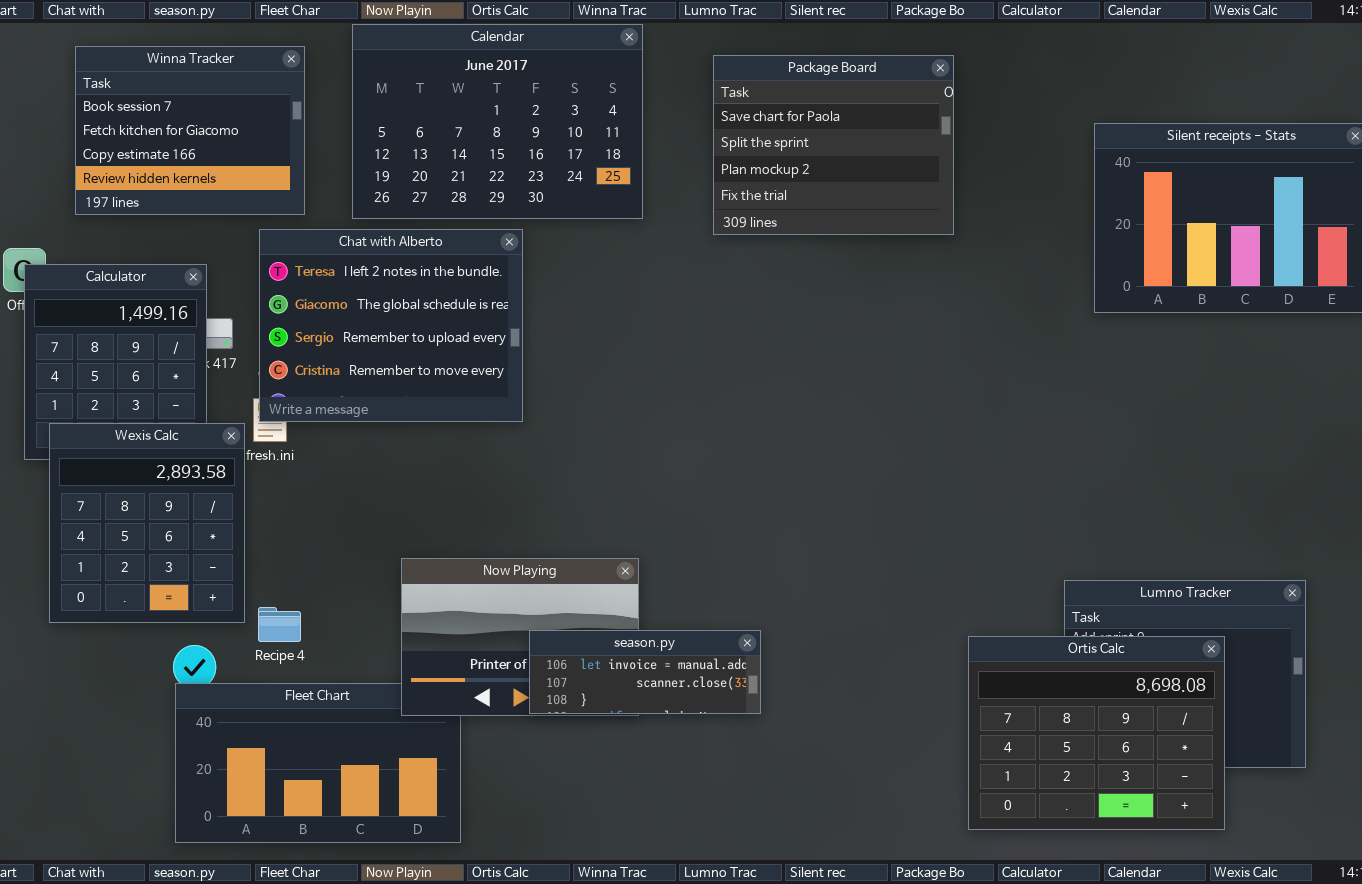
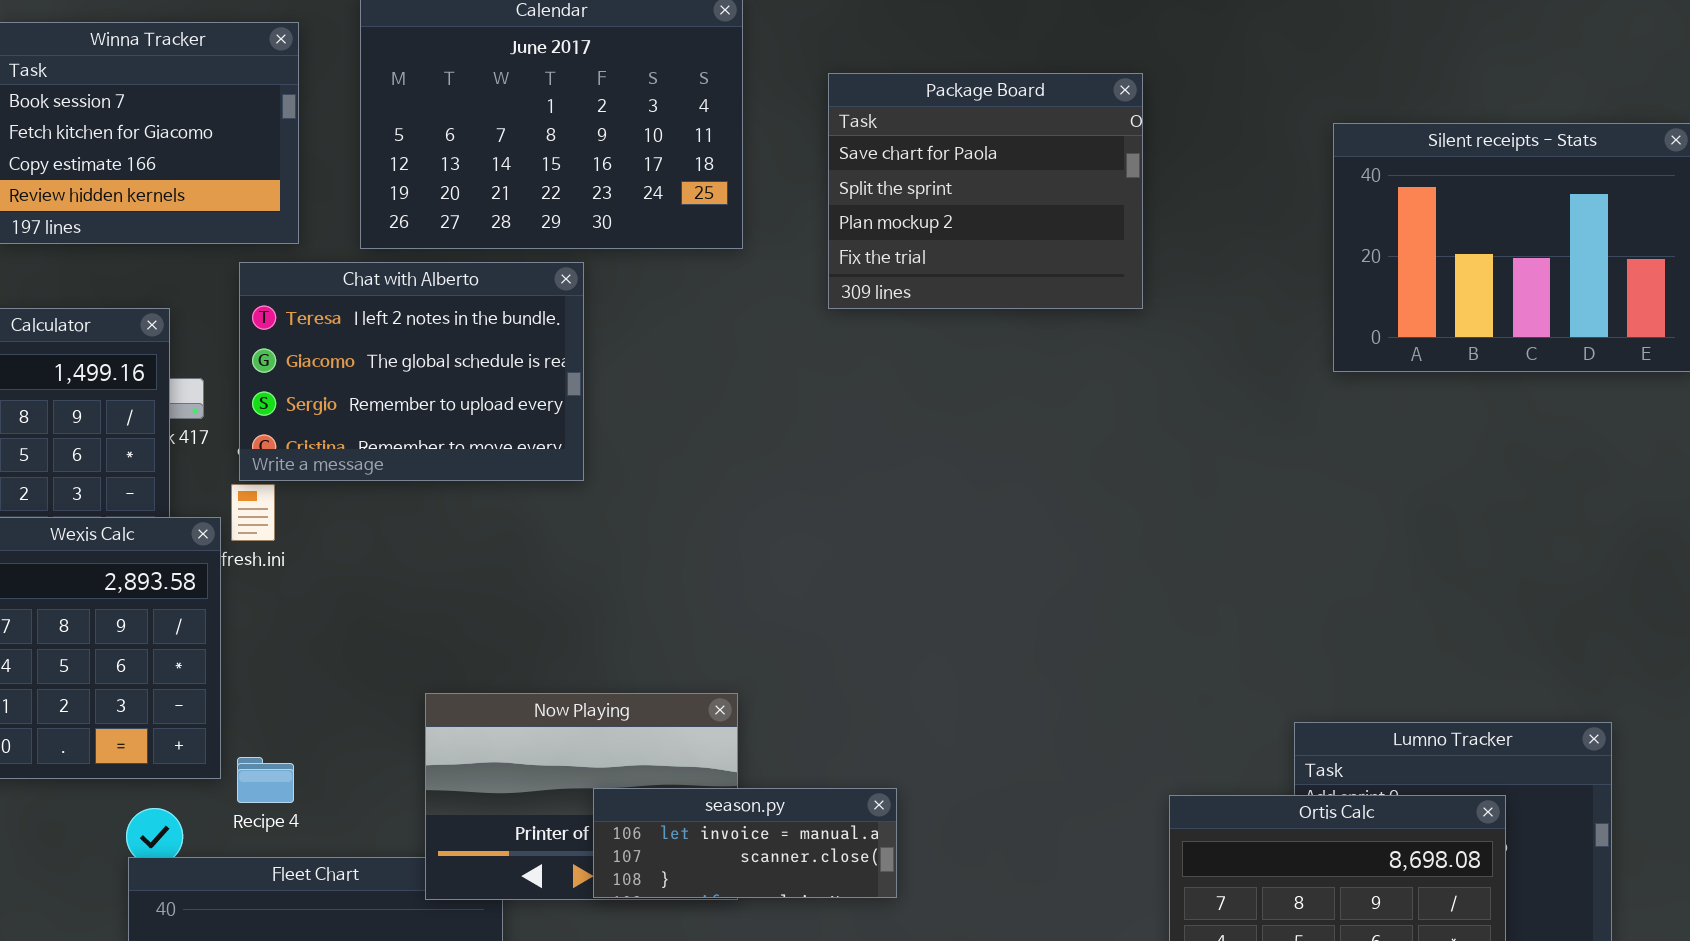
Package Board: [713,55,954,235] -> [828,73,1143,309], moved
Chat with Alberto: [259,229,523,422] -> [239,262,584,481], resized

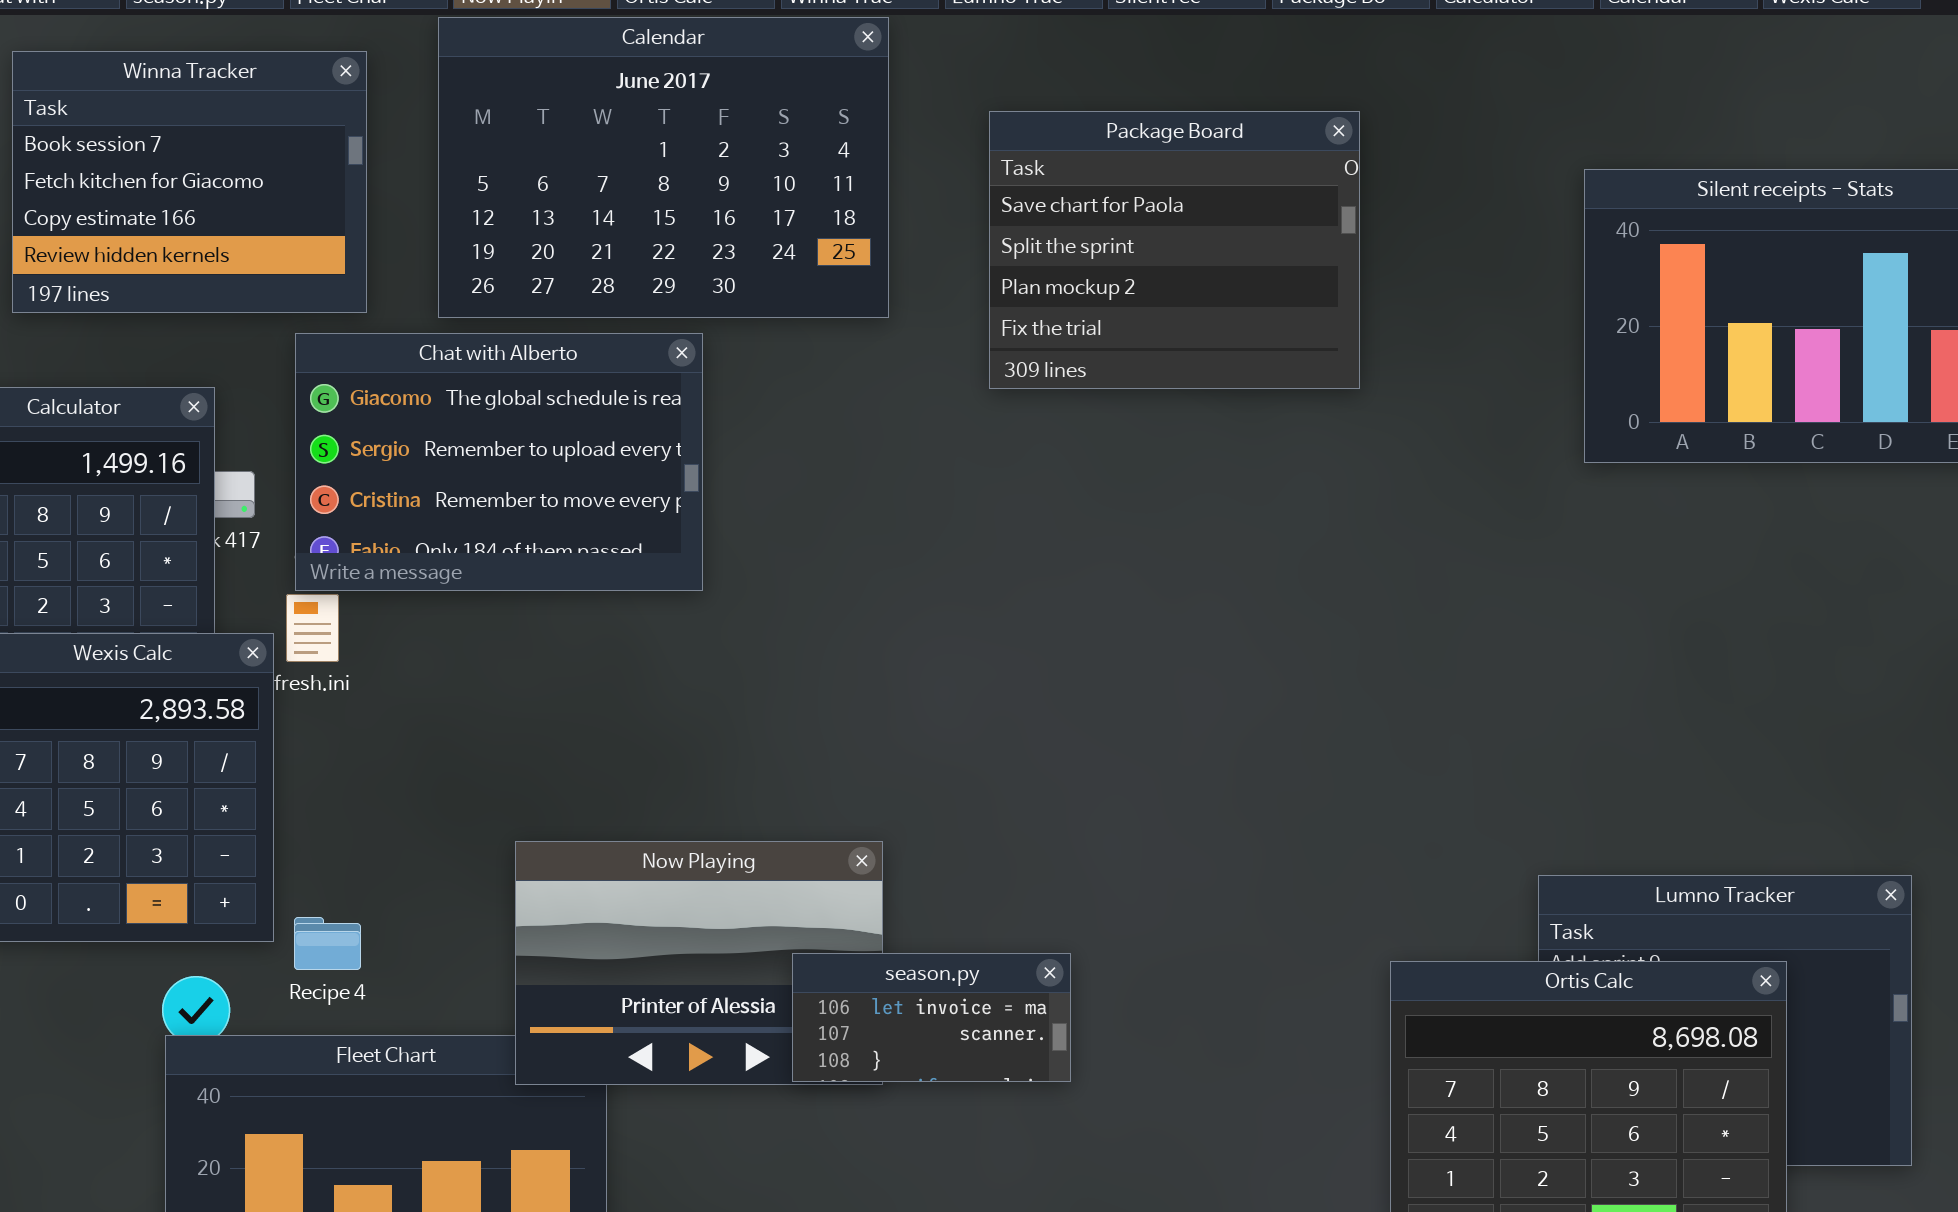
Chat with Alberto: [239,262,584,481] -> [295,333,703,591], scrolled down 1 row
season.py: [593,788,897,898] -> [792,953,1071,1082], resized

